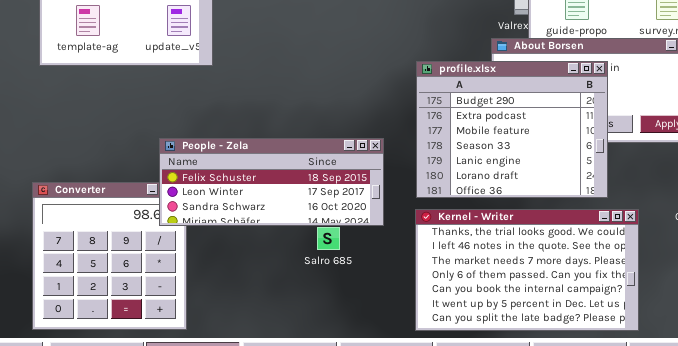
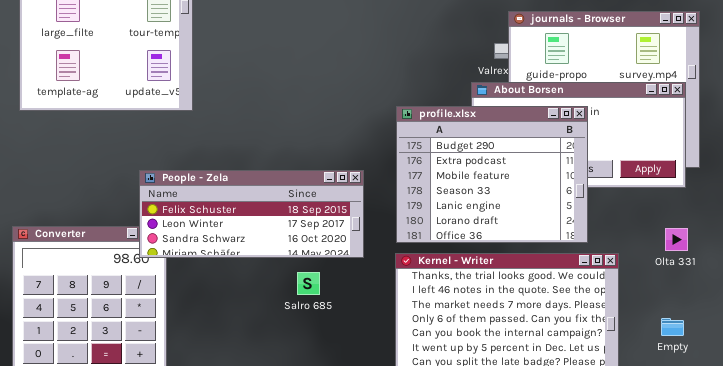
People - Zela: [159,138,384,226] -> [139,170,364,258], moved

